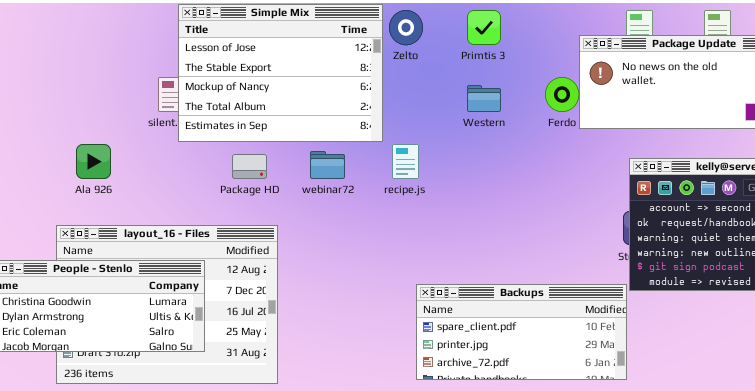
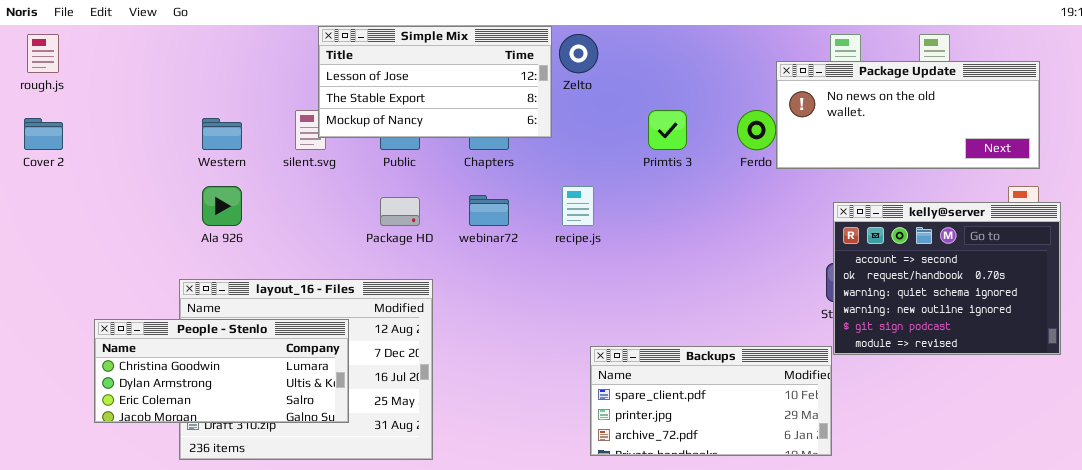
Simple Mix: [178,4,383,142] -> [318,26,552,138], resized
Primtis 3: [467,10,501,45] -> [648,110,687,150], moved
Western: [467,85,501,112] -> [202,118,242,150], moved

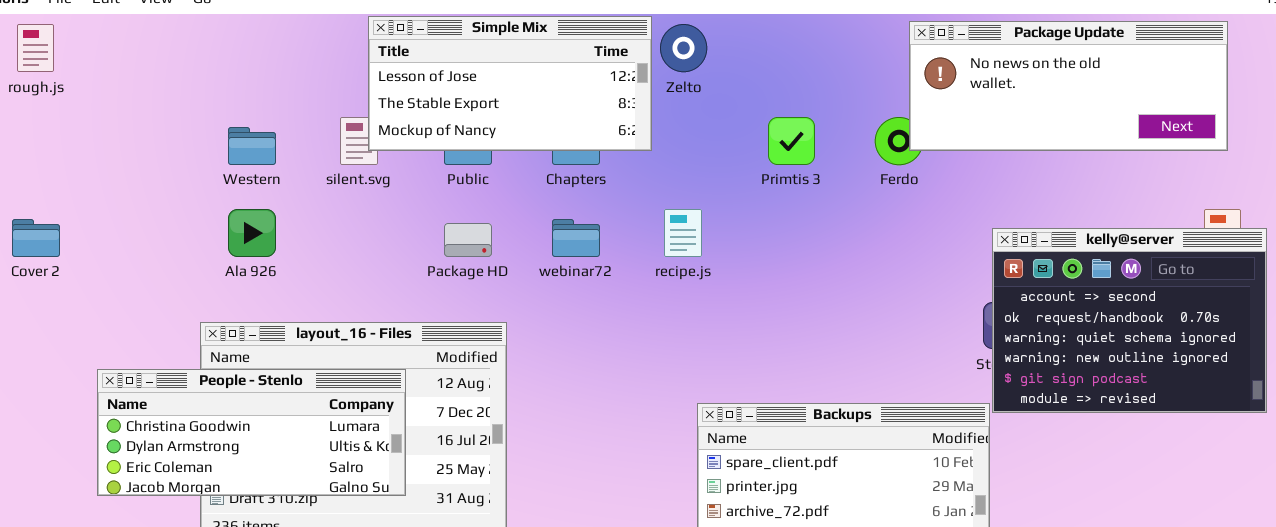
Package Update: [776,61,1040,169] -> [909,21,1228,151], moved
Cover 2: [24,118,63,150] -> [12,219,60,257], moved

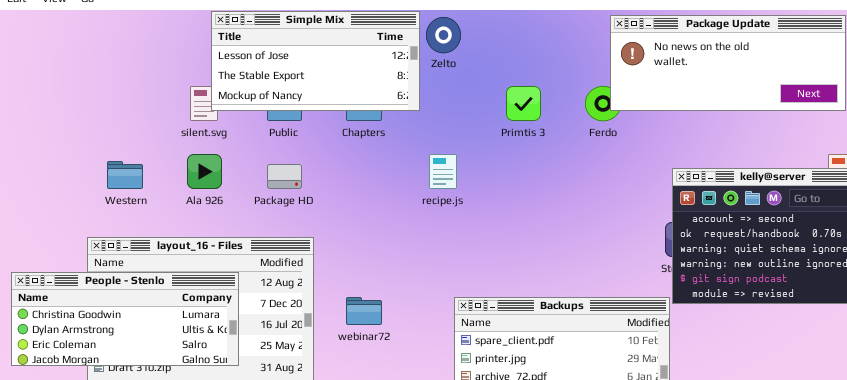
Western: [228,127,276,165] -> [107,161,143,189], moved
Ala 926: [228,209,276,257] -> [187,154,222,189], moved
webinar72: [552,219,600,257] -> [346,297,382,325], moved

